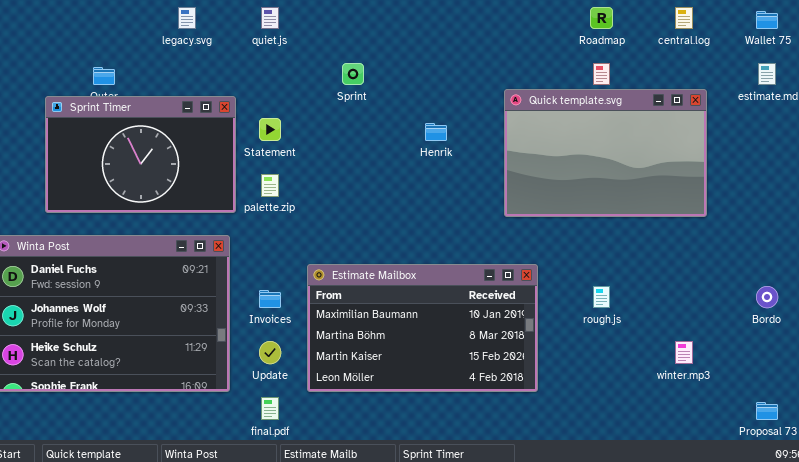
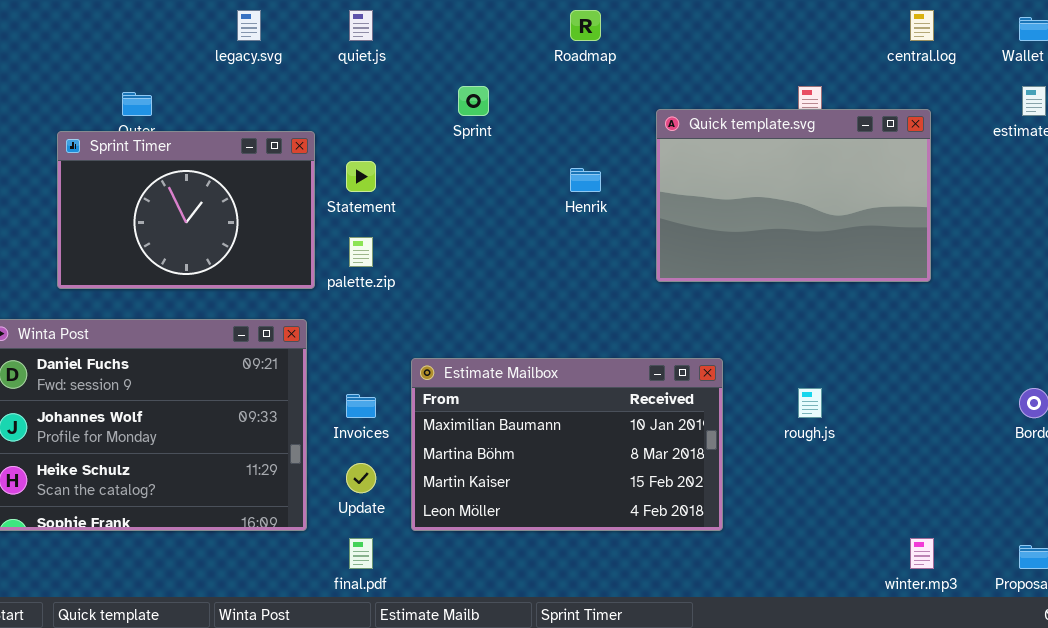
Roadmap: [590,7,613,29] -> [570,10,601,41], moved
Quick template.svg: [504,89,707,217] -> [656,109,931,282], moved
winter.mp3: [675,341,693,364] -> [910,538,934,569], moved

